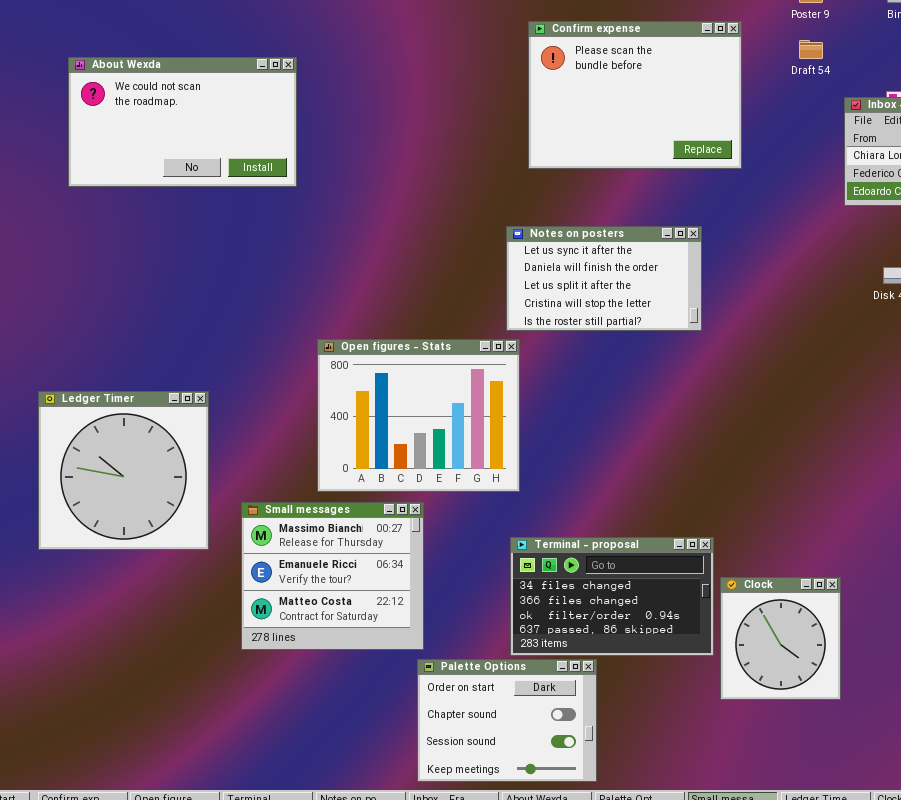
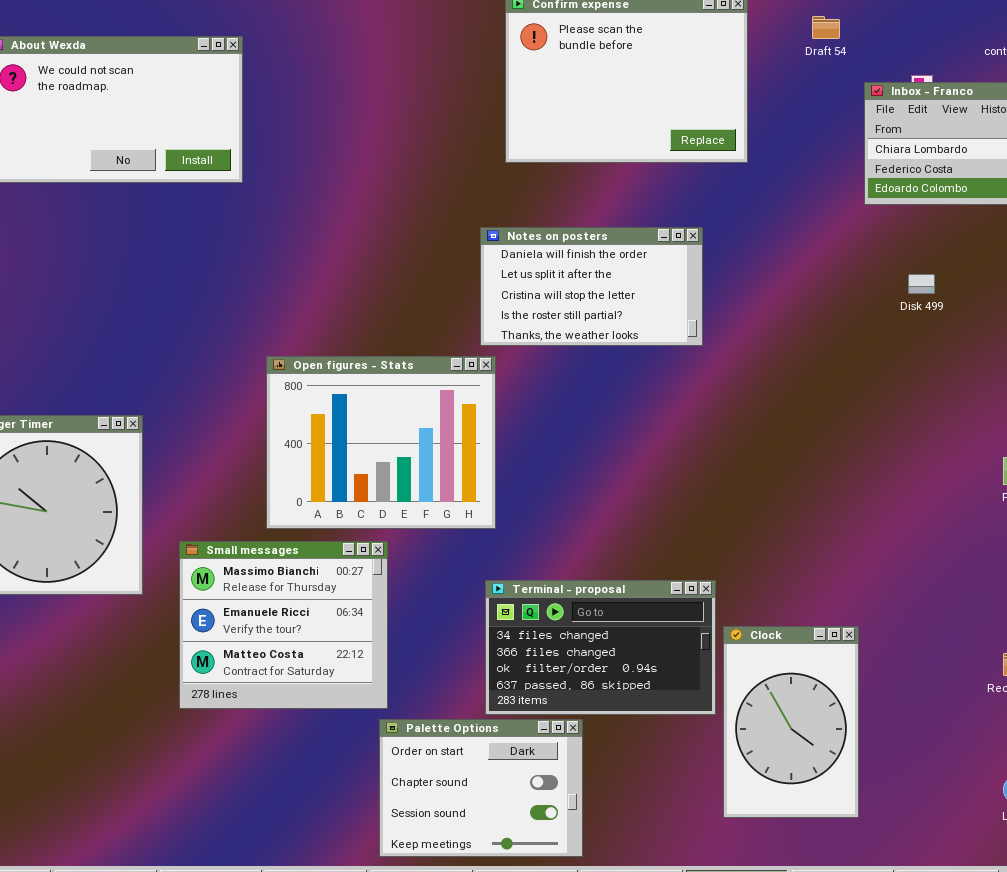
Notes on posters: [506,226,702,331] -> [480,227,703,346], scrolled down 1 row
Clock: [720,577,841,700] -> [723,626,859,818], resized

